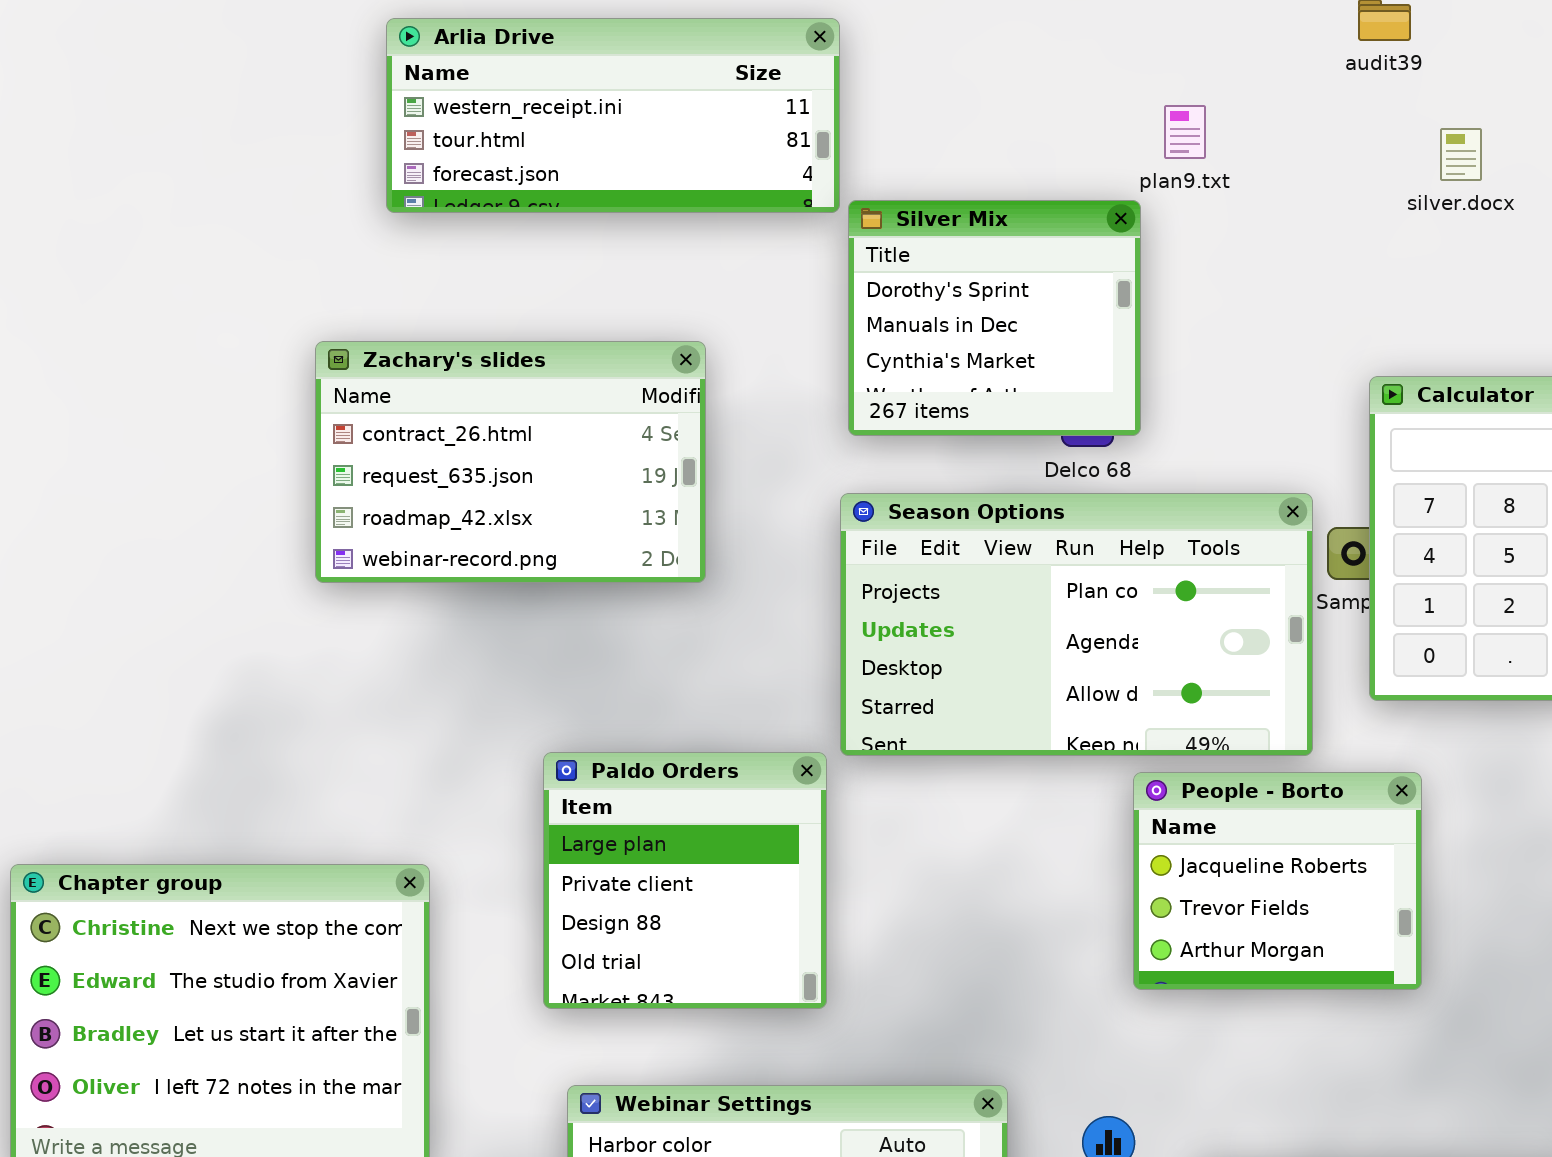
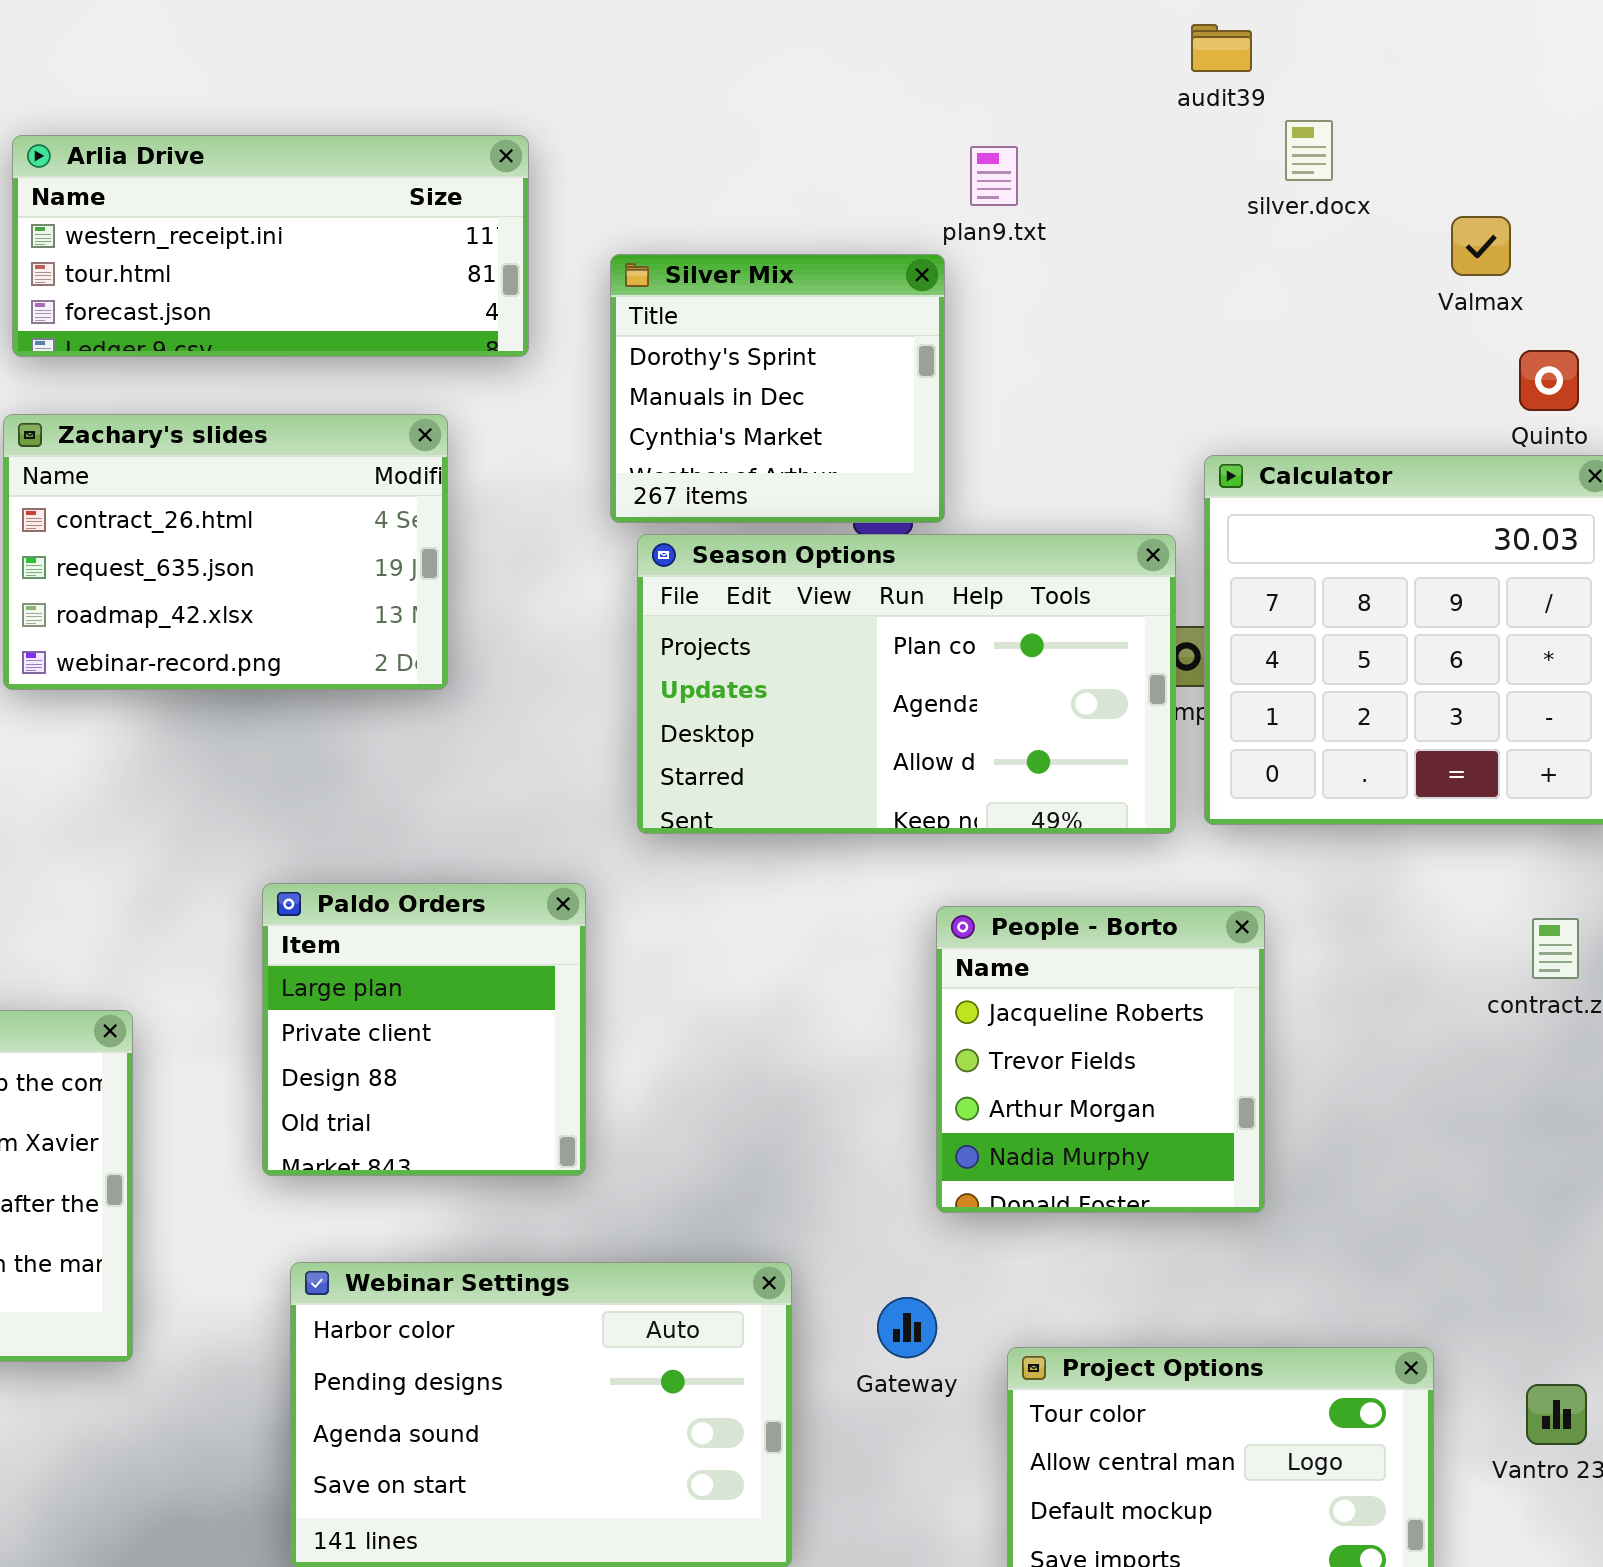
Arlia Drive: [386,18,840,213] -> [12,135,529,357], moved
silver.docx: [1440,128,1482,181] -> [1285,120,1333,181], moved
Season Options: [840,493,1313,756] -> [637,534,1176,834], moved
People - Borto: [1133,772,1422,990] -> [936,906,1265,1213], resized

